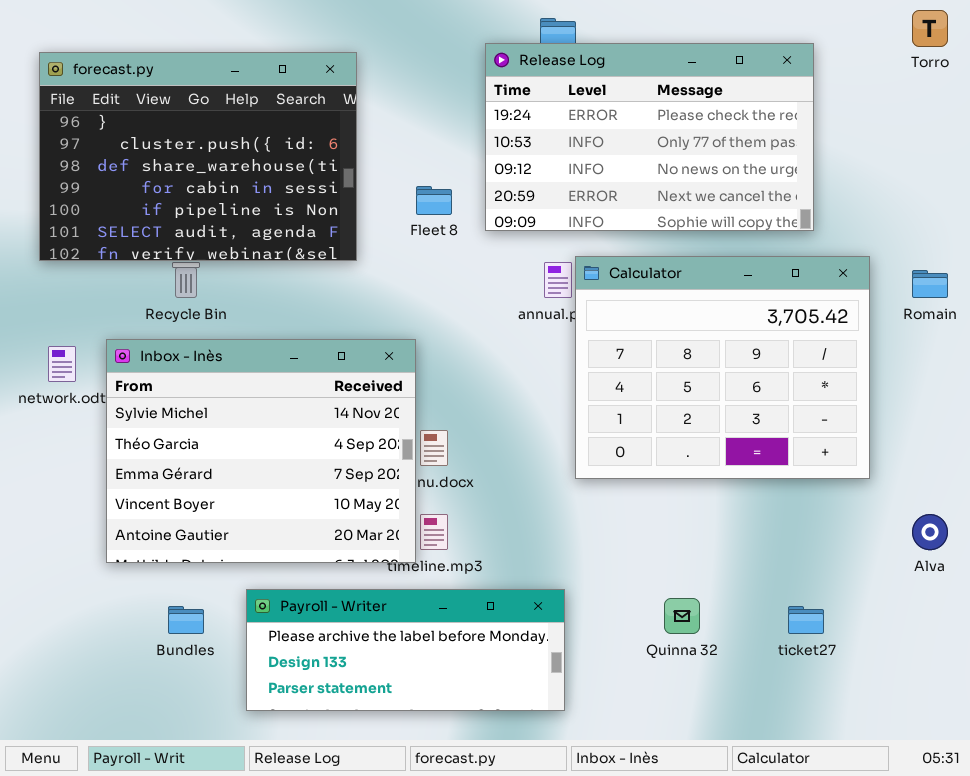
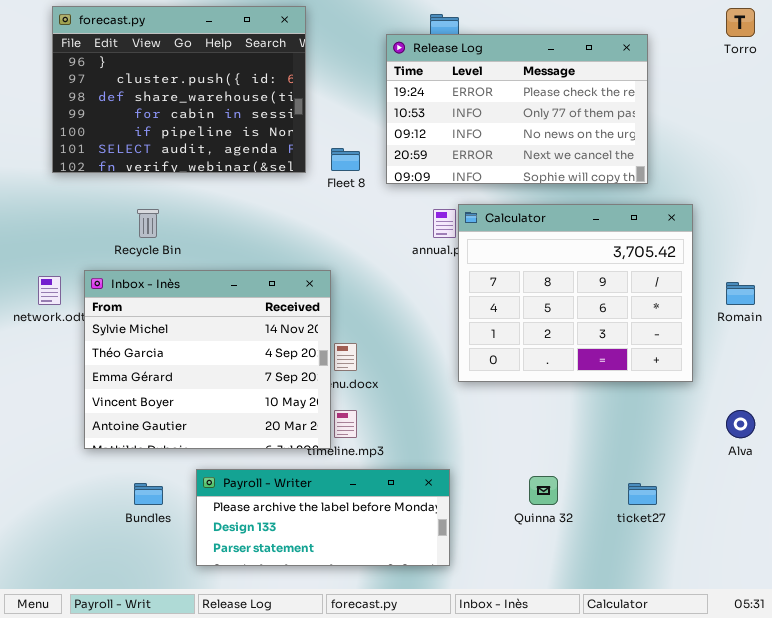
forecast.py: [39,52,357,261] -> [52,6,306,173], moved
Romain: [912,270,948,298] -> [726,282,755,305], moved

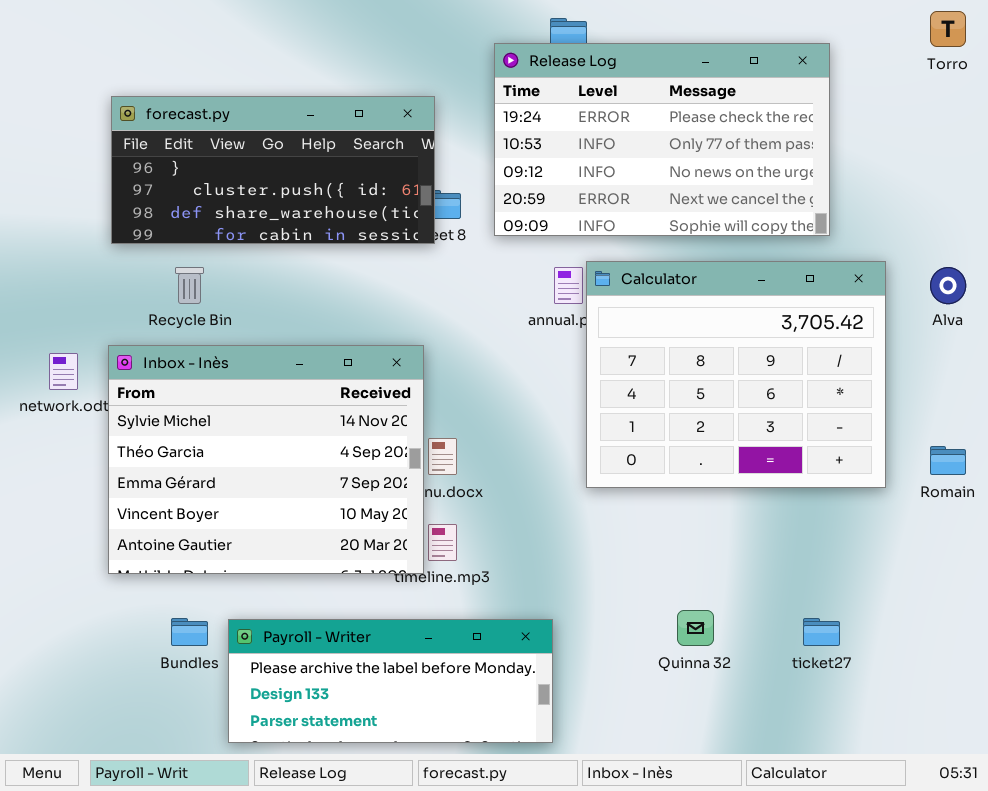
forecast.py: [52,6,306,173] -> [111,96,435,244], moved, resized
Romain: [726,282,755,305] -> [930,446,966,475], moved
Alva: [726,410,755,438] -> [930,267,966,304], moved
Payroll - Writer: [196,469,450,566] -> [228,619,553,743], moved

